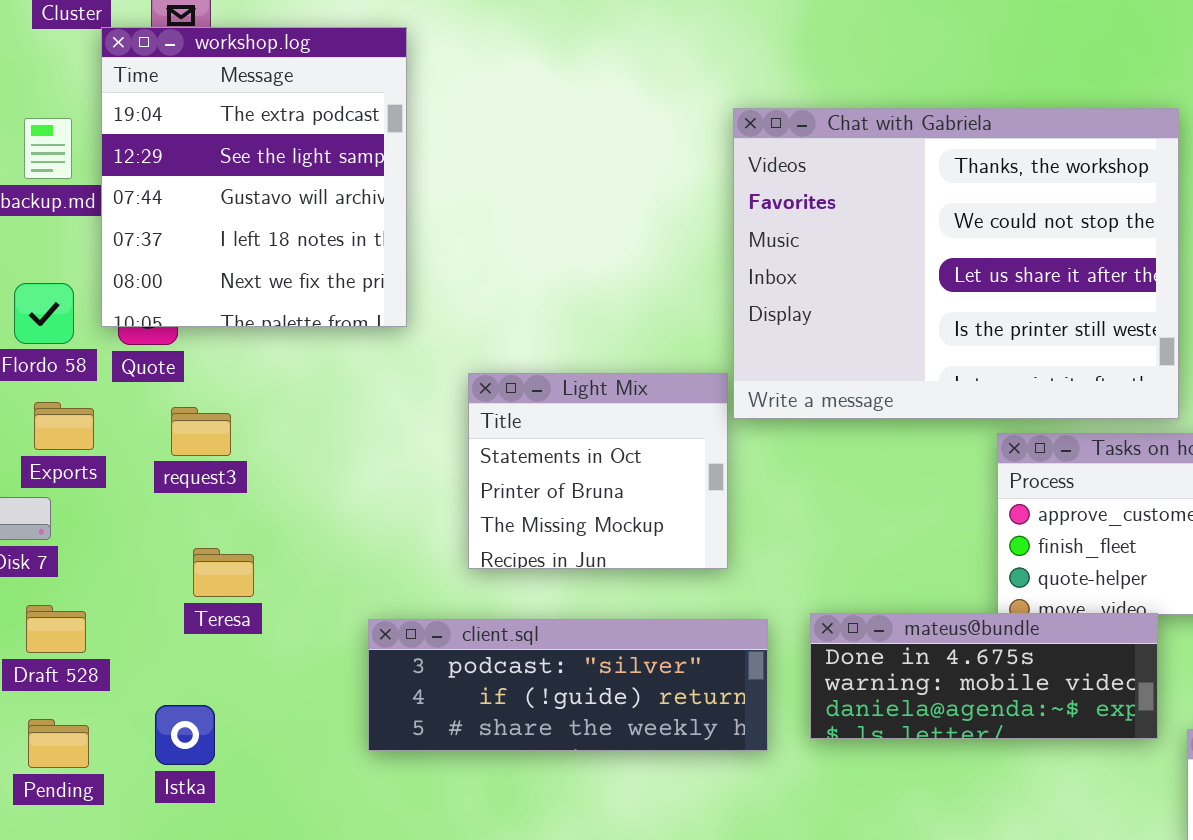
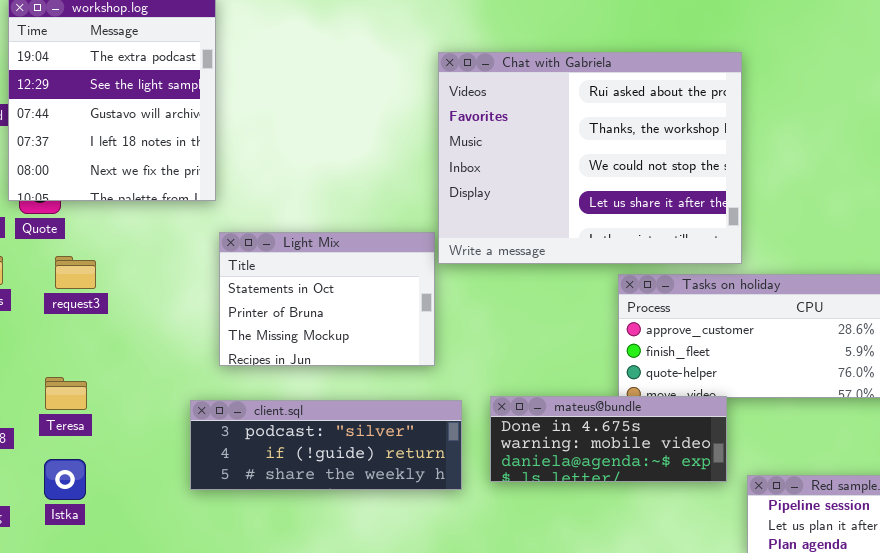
Chat with Gabriela: [733,108,1179,419] -> [438,52,742,264], scrolled up 1 row
Light Mix: [468,373,728,569] -> [219,232,435,366], resized
Teresa: [193,548,254,597] -> [45,377,87,410], moved

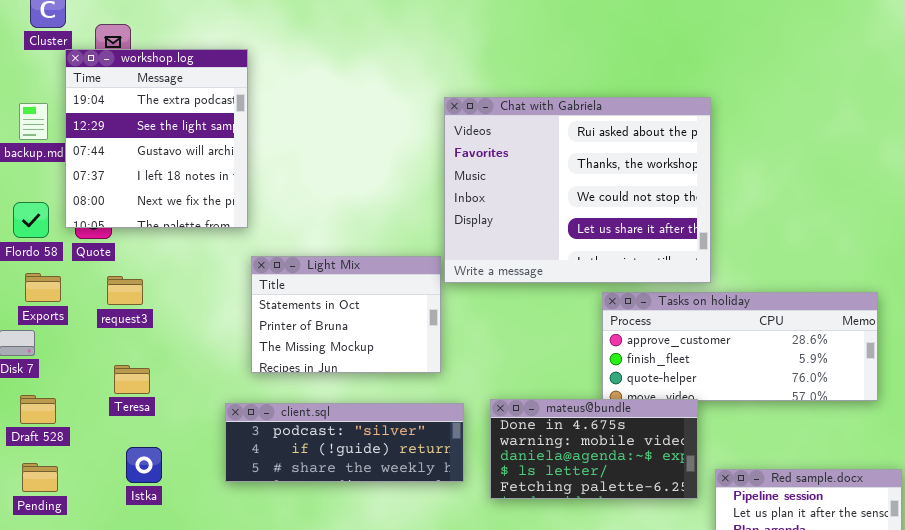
Teresa: [45,377,87,410] -> [114,365,150,394], moved
mateus@bundle: [490,396,727,482] -> [490,399,698,499], resized
Istka: [44,459,86,500] -> [126,447,162,483], moved

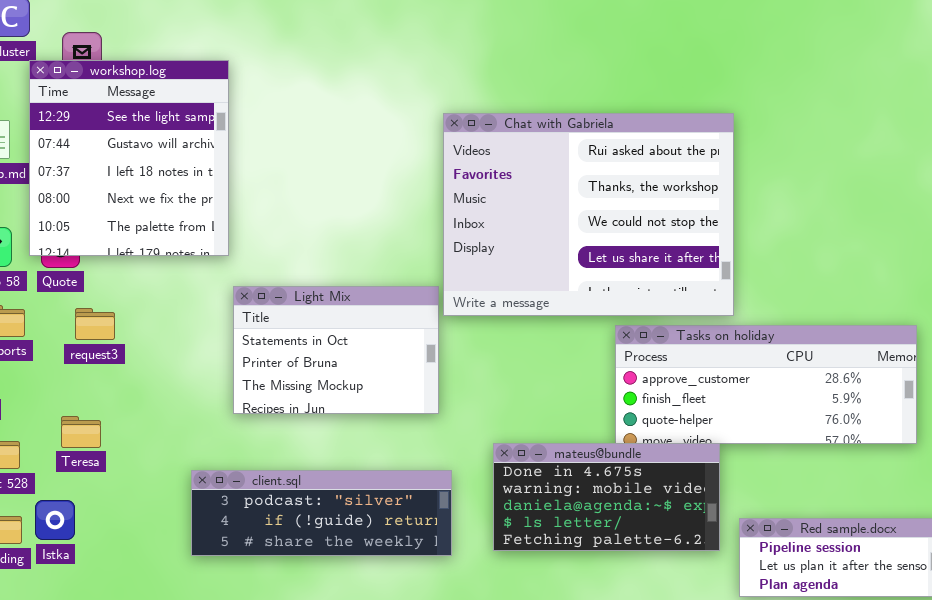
workshop.log: [65,49,248,228] -> [29,60,229,256], scrolled down 1 row
Teresa: [114,365,150,394] -> [61,416,101,448], moved
client.sql: [225,403,464,482] -> [191,470,452,556], moved
Istka: [126,447,162,483] -> [35,500,75,540], moved

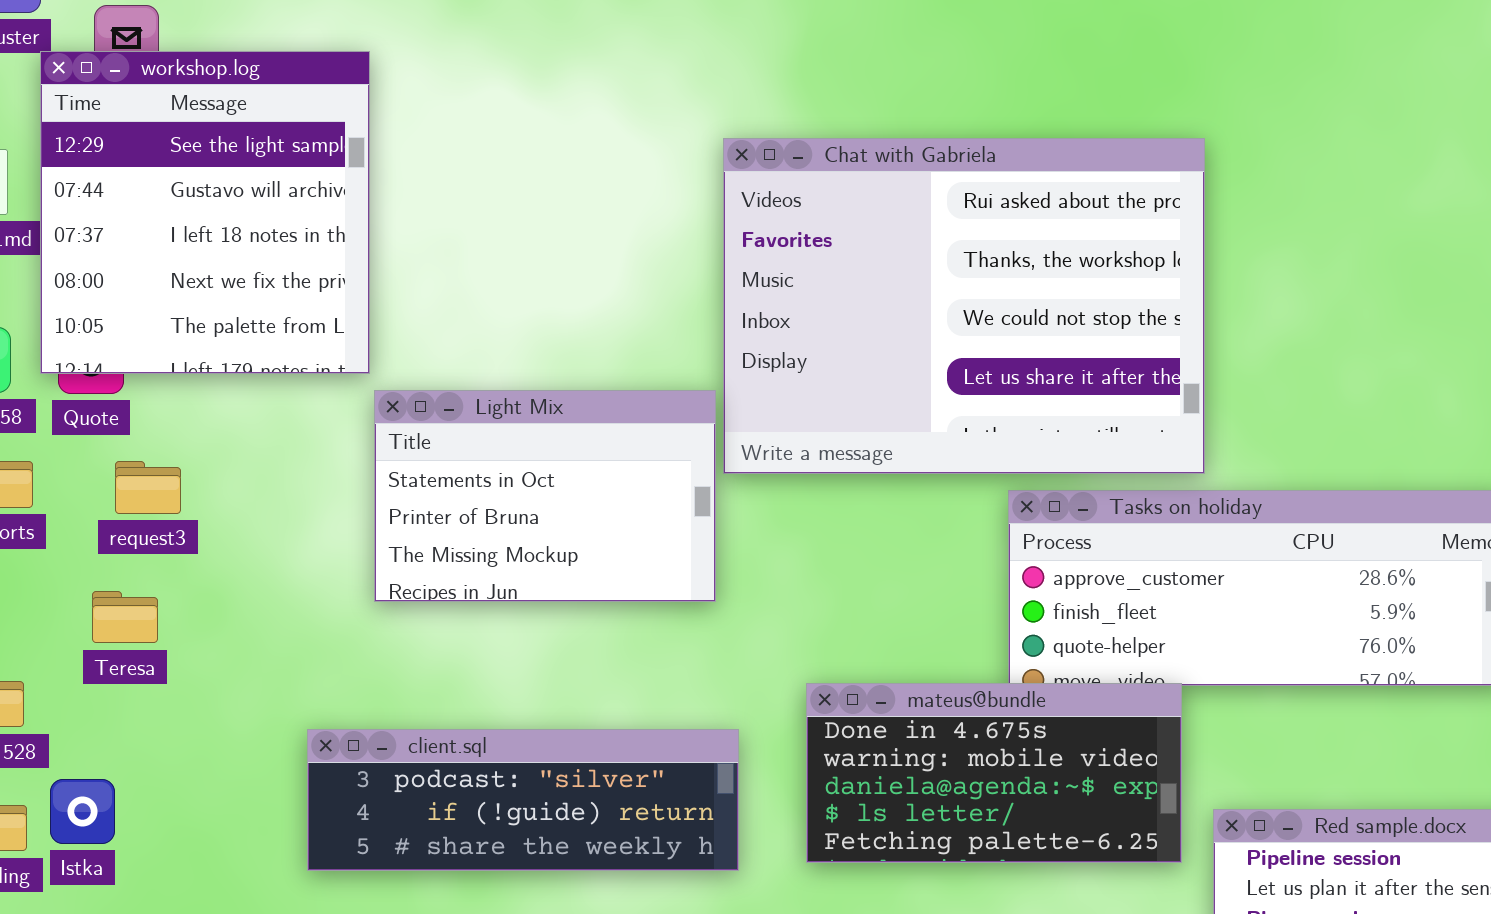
Light Mix: [233,286,439,414] -> [374,390,716,602], moved
Teresa: [61,416,101,448] -> [92,591,158,643], moved

